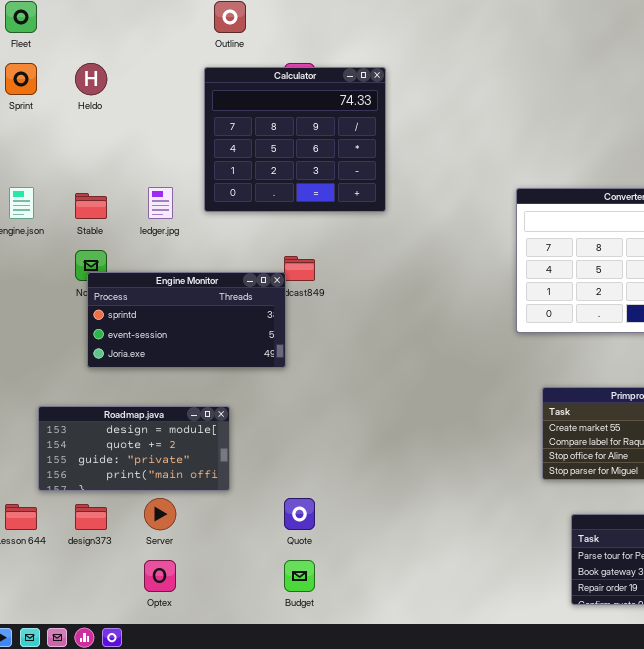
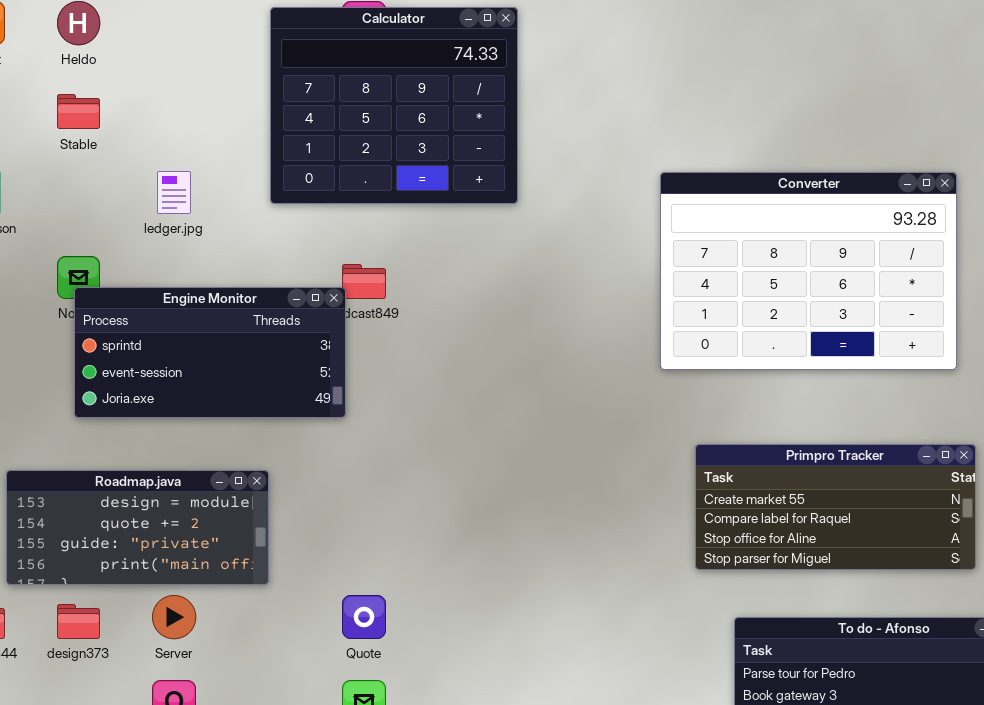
Calculator: [204,67,386,212] -> [270,7,518,204], moved
Stable: [75,193,107,219] -> [57,94,100,129], moved

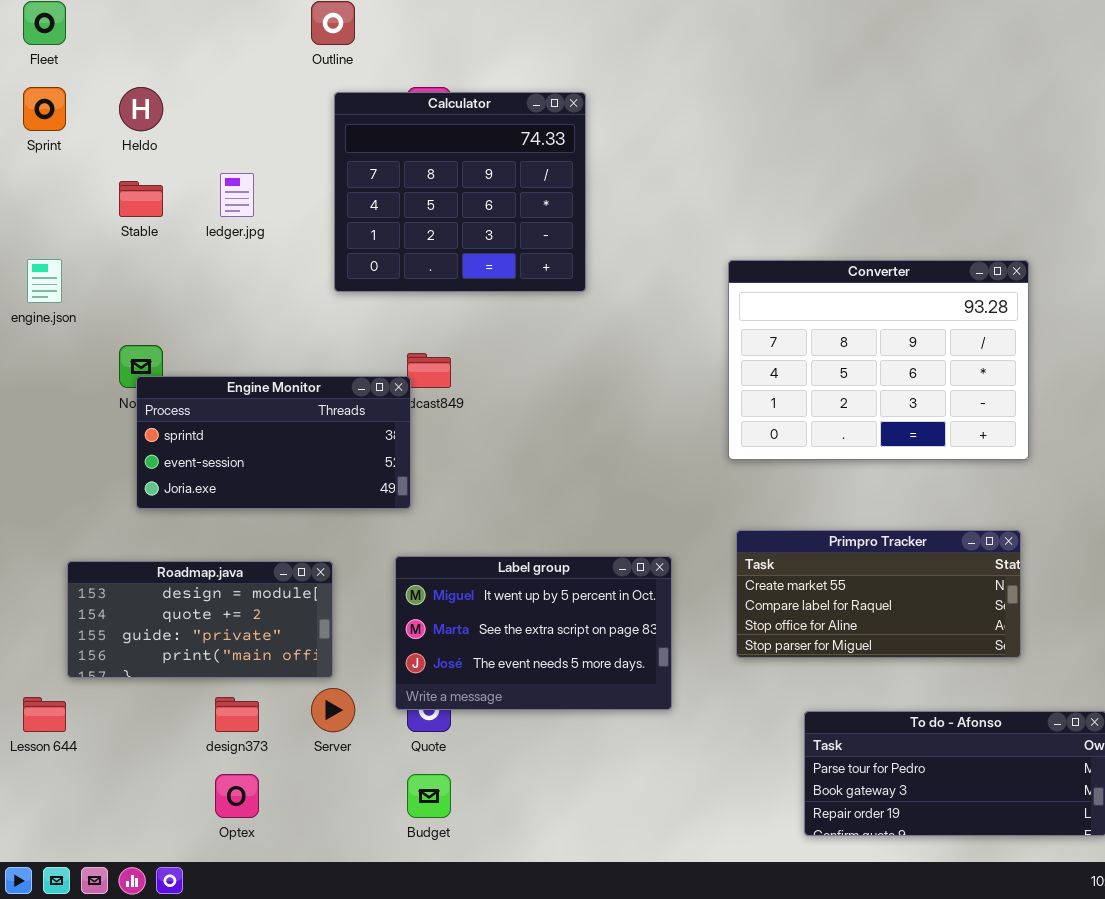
ledger.jpg: [157,171,191,214] -> [220,173,254,217], moved
Primpro Tracker: [695,444,976,570] -> [736,530,1021,658], moved
Label group: none -> [395,556,672,710], opened
Server: [152,595,196,639] -> [311,688,355,732], moved
design373: [57,604,100,639] -> [215,697,259,732], moved

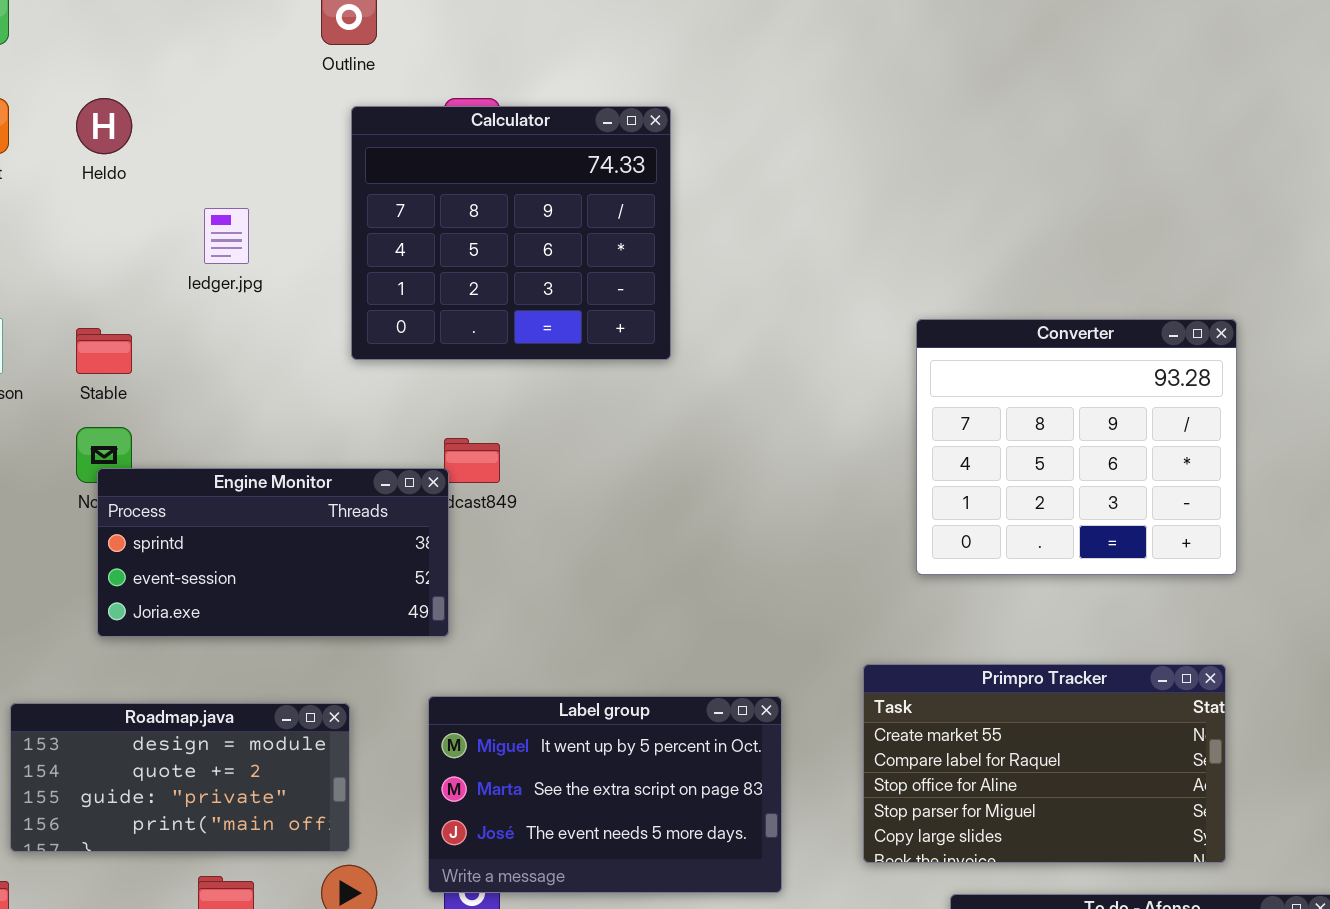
Stable: [119,181,163,217] -> [76,328,132,374], moved
Converter: [728,260,1029,460] -> [916,319,1237,575], resized
Primpro Tracker: [736,530,1021,658] -> [863,664,1226,863], resized

